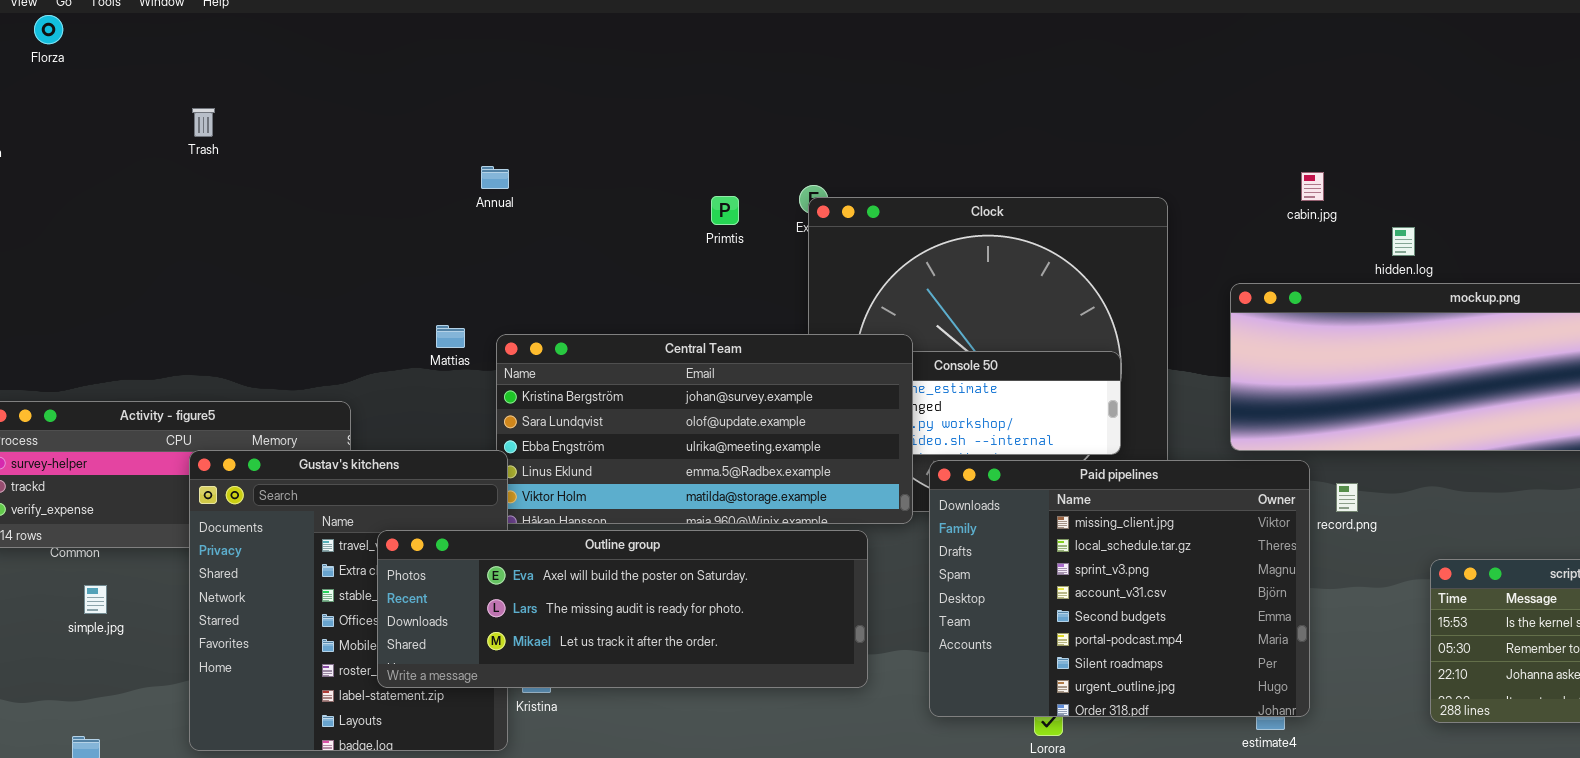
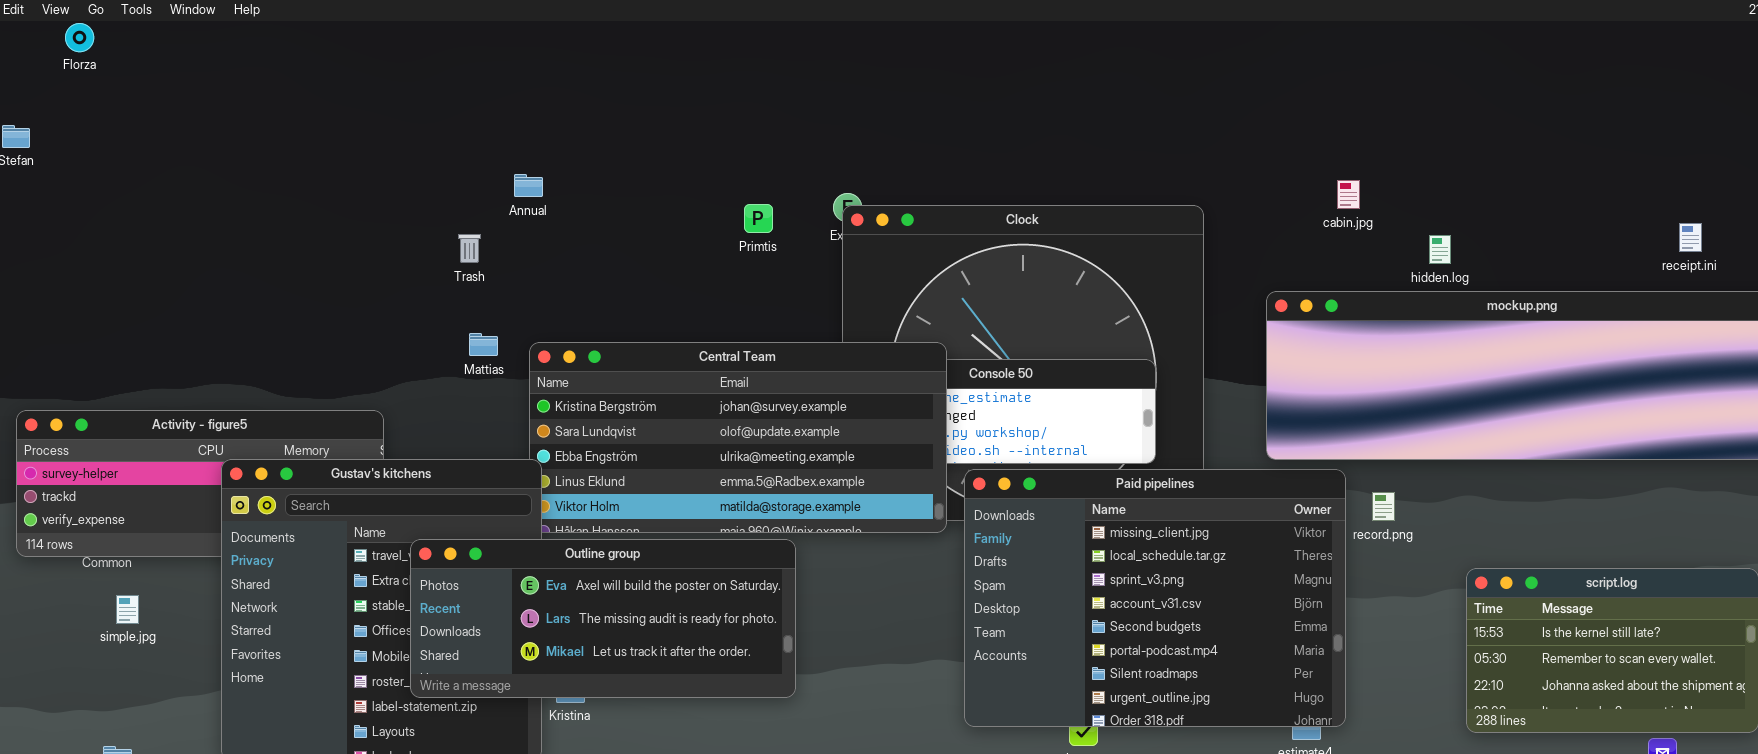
Trash: [192,108,215,137] -> [458,234,481,263], moved
Outline group: [377,530,868,688] -> [410,539,796,698], resized

